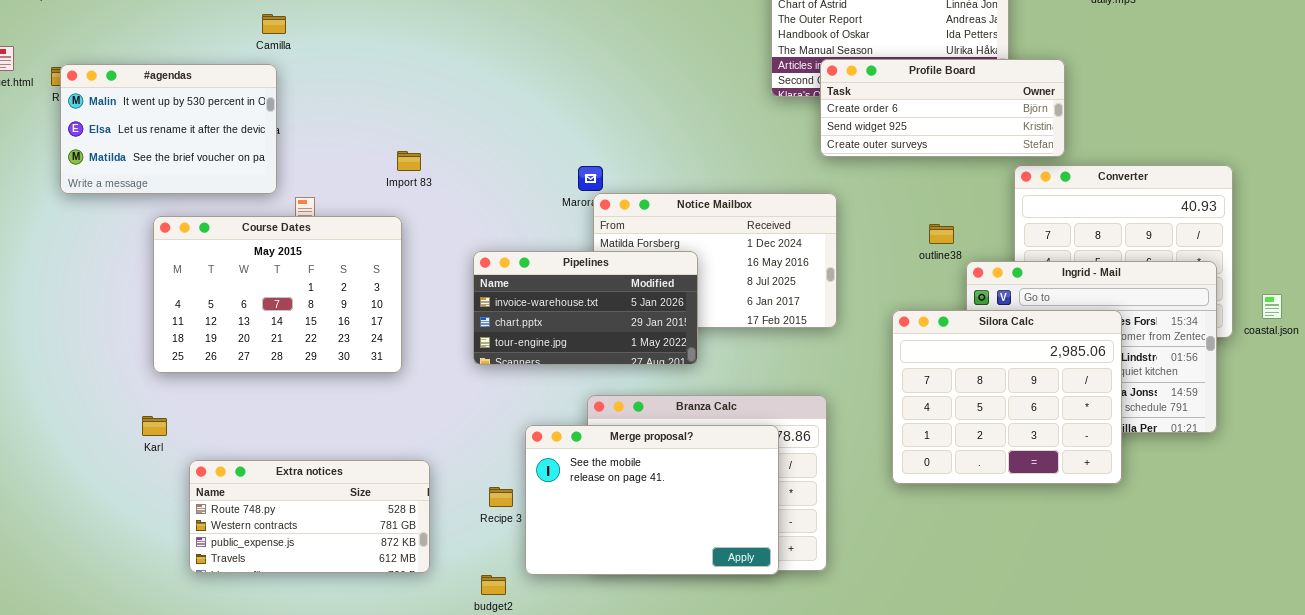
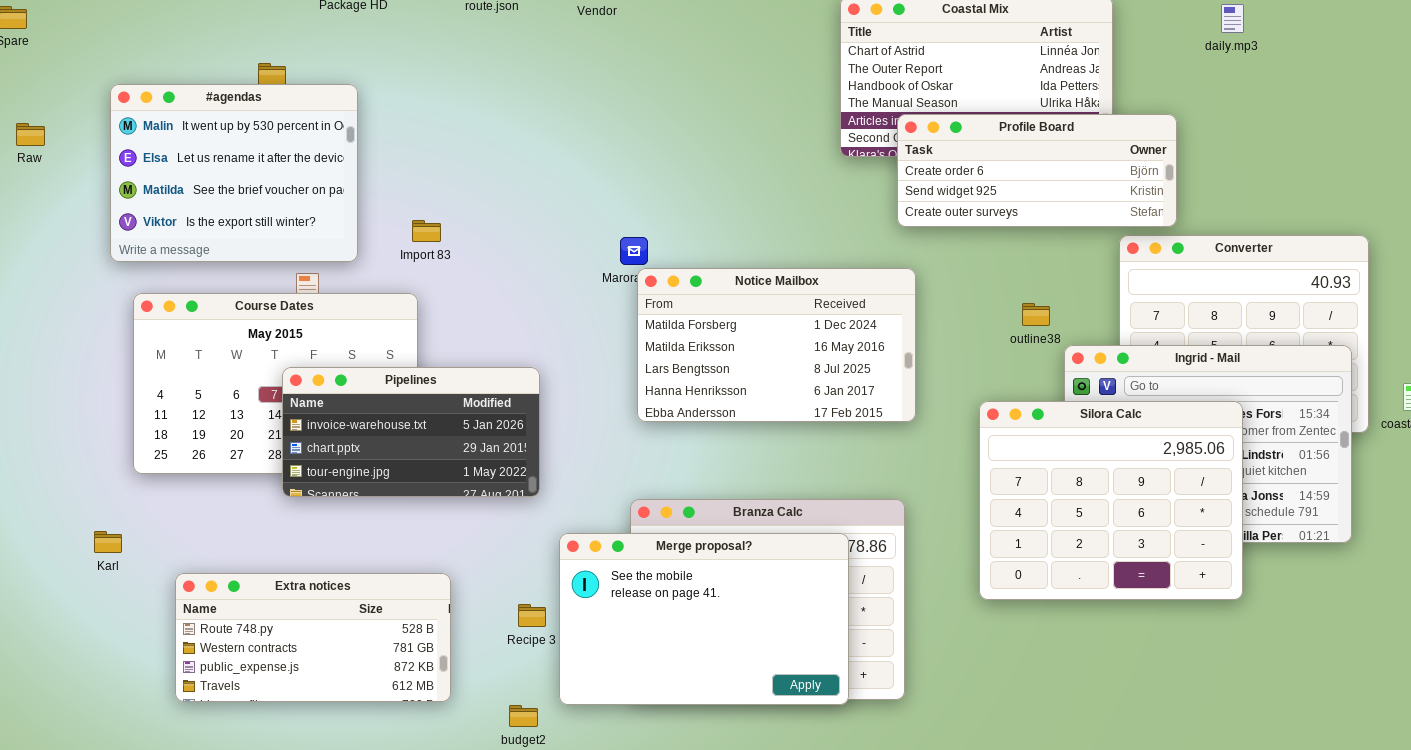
#agendas: [60,64,277,194] -> [110,84,358,262], moved, resized
Pipelines: [473,251,698,365] -> [282,367,540,497], moved
Karl: [142,416,167,436] -> [94,531,122,553], moved

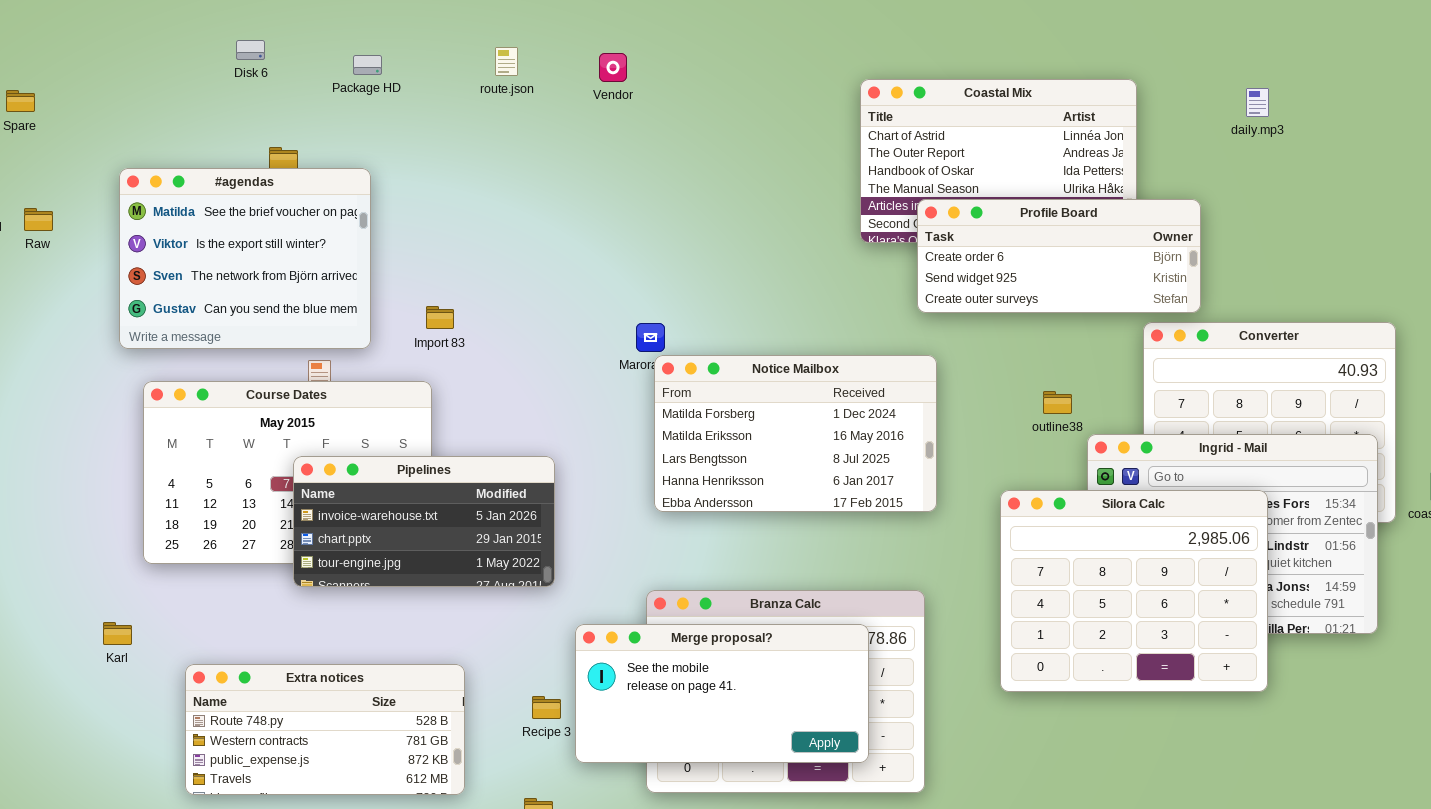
#agendas: [110,84,358,262] -> [119,168,371,349], scrolled down 2 rows
Merge proposal?: [559,533,849,705] -> [575,624,869,763], resized

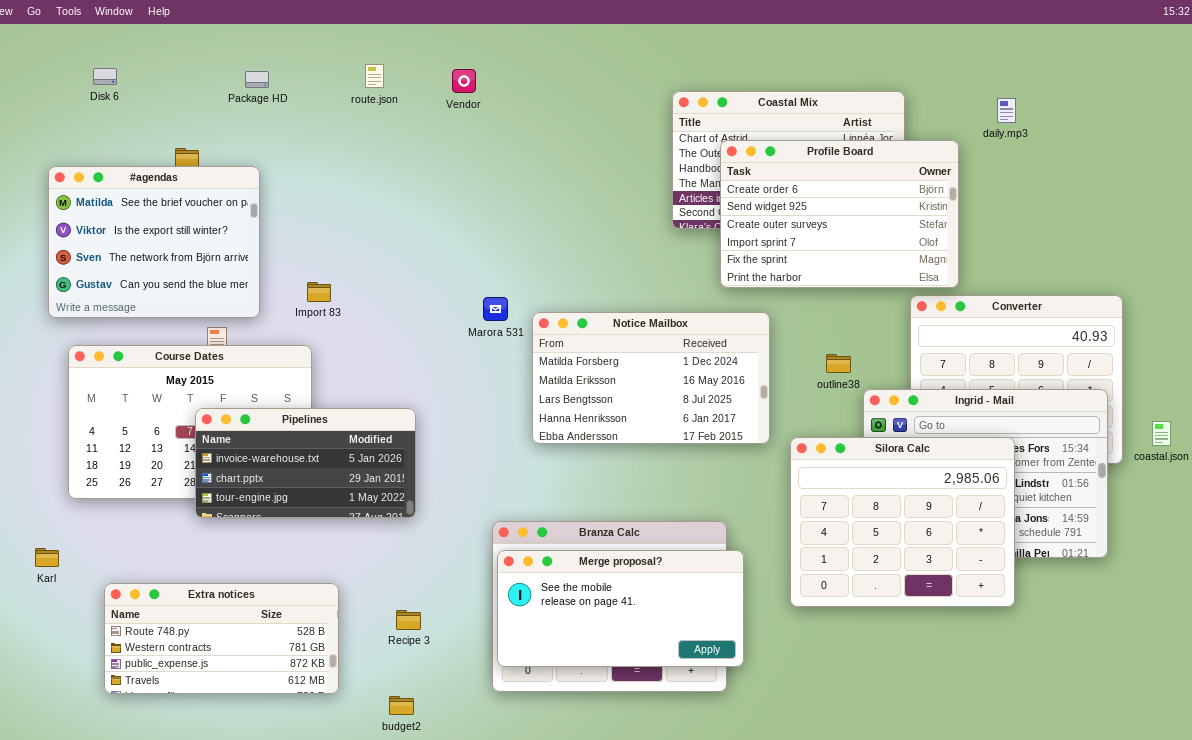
Disk 6: [236,40,265,60] -> [93,68,117,85], moved
Profile Board: [917,199,1201,313] -> [720,140,959,288], resized
Notice Mailbox: [654,355,937,512] -> [532,312,770,444], moved
Merge proposal?: [575,624,869,763] -> [497,550,744,667], moved

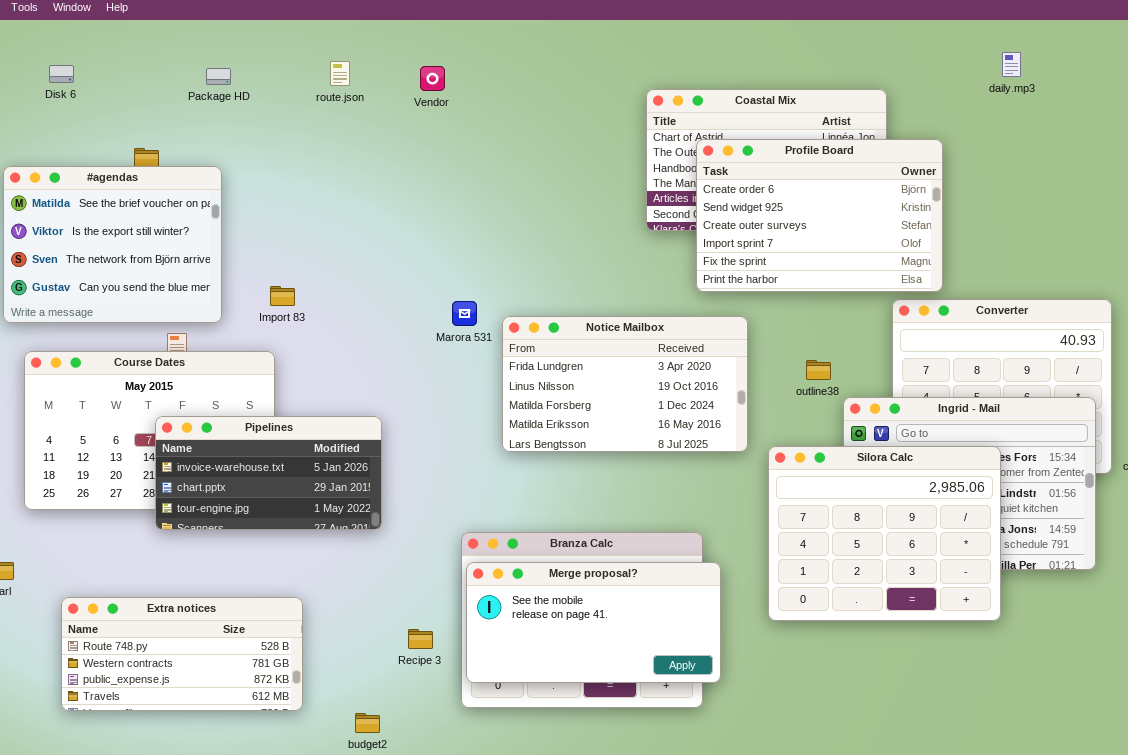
daily.mp3: [997,98,1016,123] -> [1002,52,1021,77], moved
Notice Mailbox: [532,312,770,444] -> [502,316,748,452], scrolled up 2 rows
Recipe 3: [396,610,421,630] -> [408,629,433,649], moved

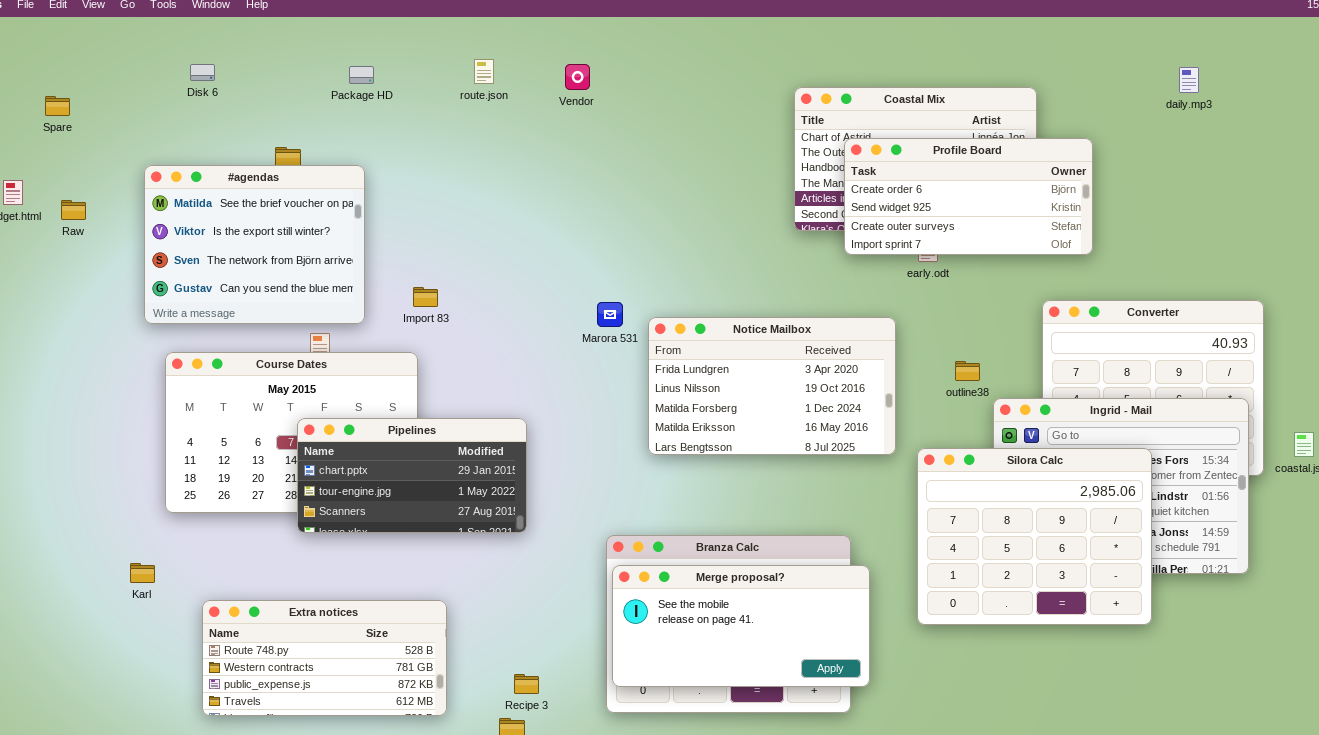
daily.mp3: [1002,52,1021,77] -> [1179,67,1199,93], moved
Profile Board: [696,139,943,292] -> [844,138,1093,255], resized
Pipelines: [155,416,382,530] -> [297,418,527,533], scrolled down 1 row
Recipe 3: [408,629,433,649] -> [514,674,539,694], moved

